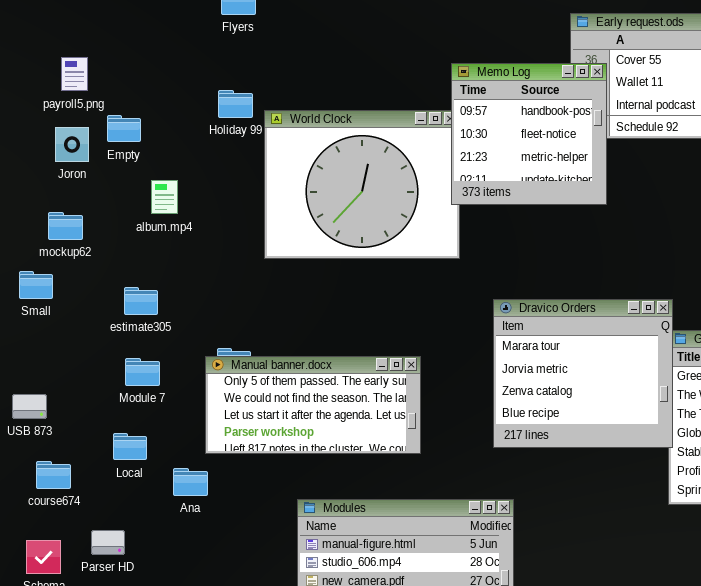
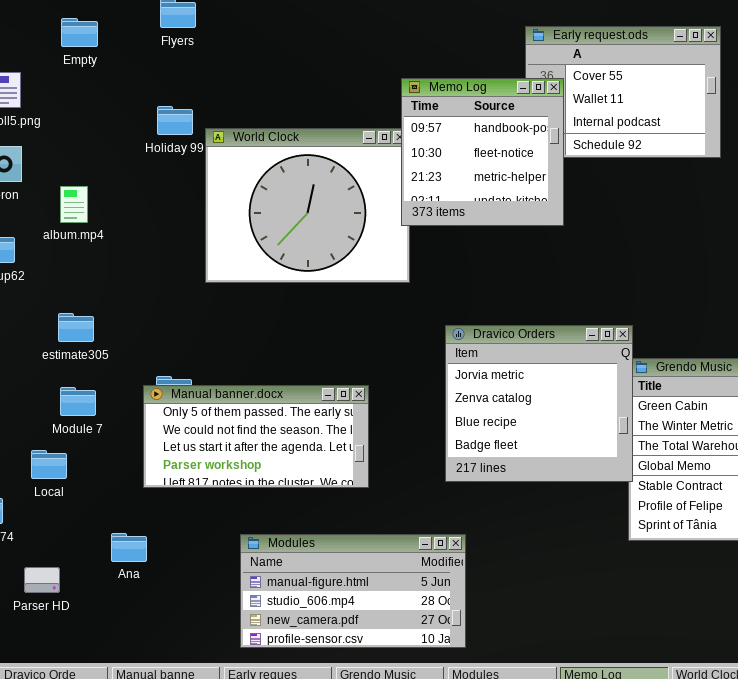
Empty: [107,115,141,142] -> [61,18,98,47], moved
album.mp4: [151,180,178,214] -> [60,186,88,223], moved
Dravico Orders: [493,299,673,448] -> [445,325,633,482], scrolled down 1 row
Local: [113,433,147,460] -> [31,450,67,479], moved
Ana: [173,468,208,496] -> [111,533,147,562], moved

